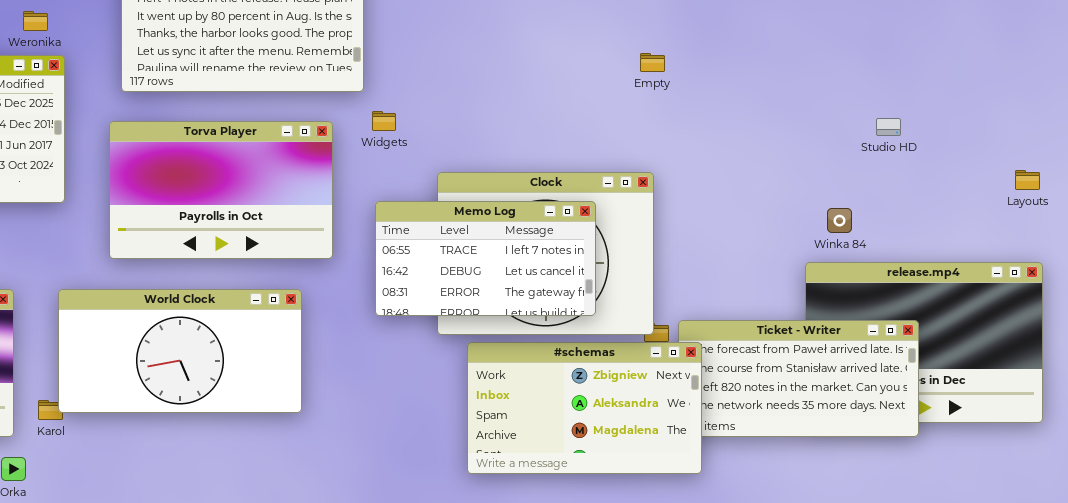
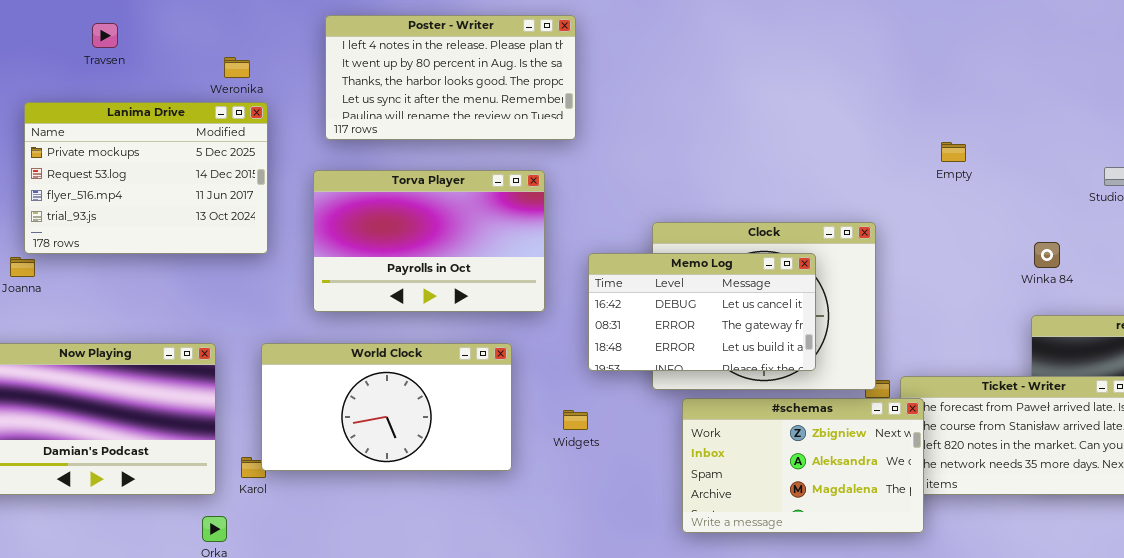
Empty: [640,53,665,72] -> [941,142,966,162], moved
Widgets: [372,111,396,131] -> [563,410,588,430], moved
Memo Log: [375,201,596,316] -> [588,253,816,371], scrolled down 1 row
Winka 84: [827,208,852,233] -> [1034,242,1060,268], moved

